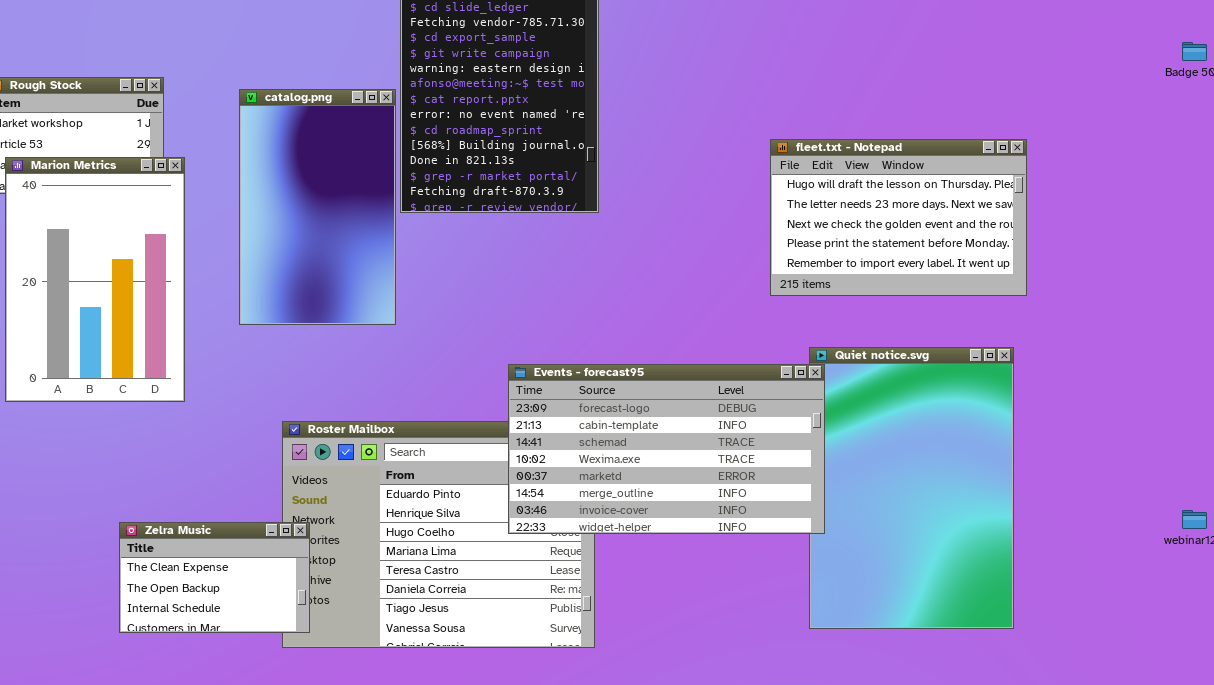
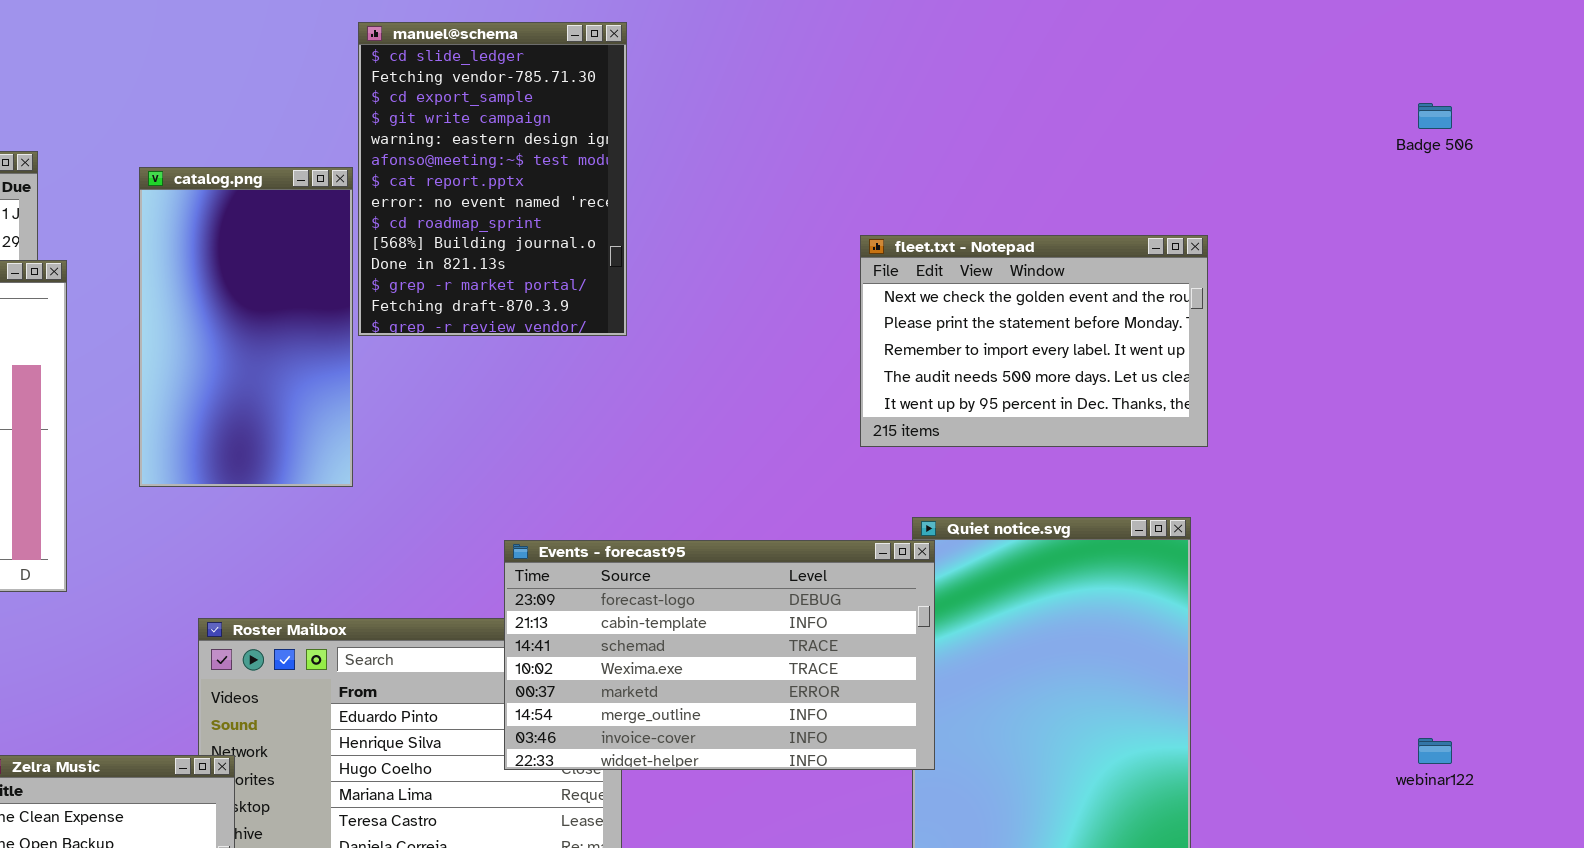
fleet.txt - Notepad: [770,139,1027,296] -> [860,235,1208,447], scrolled down 2 rows

